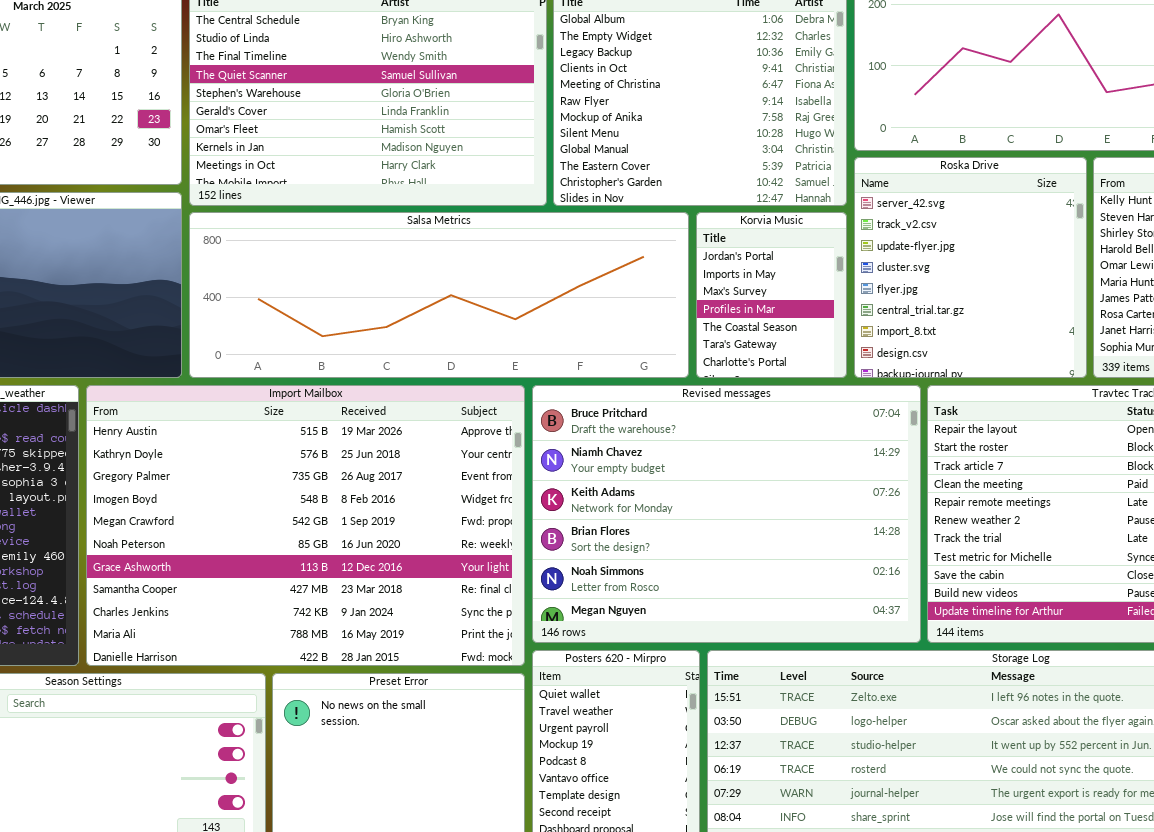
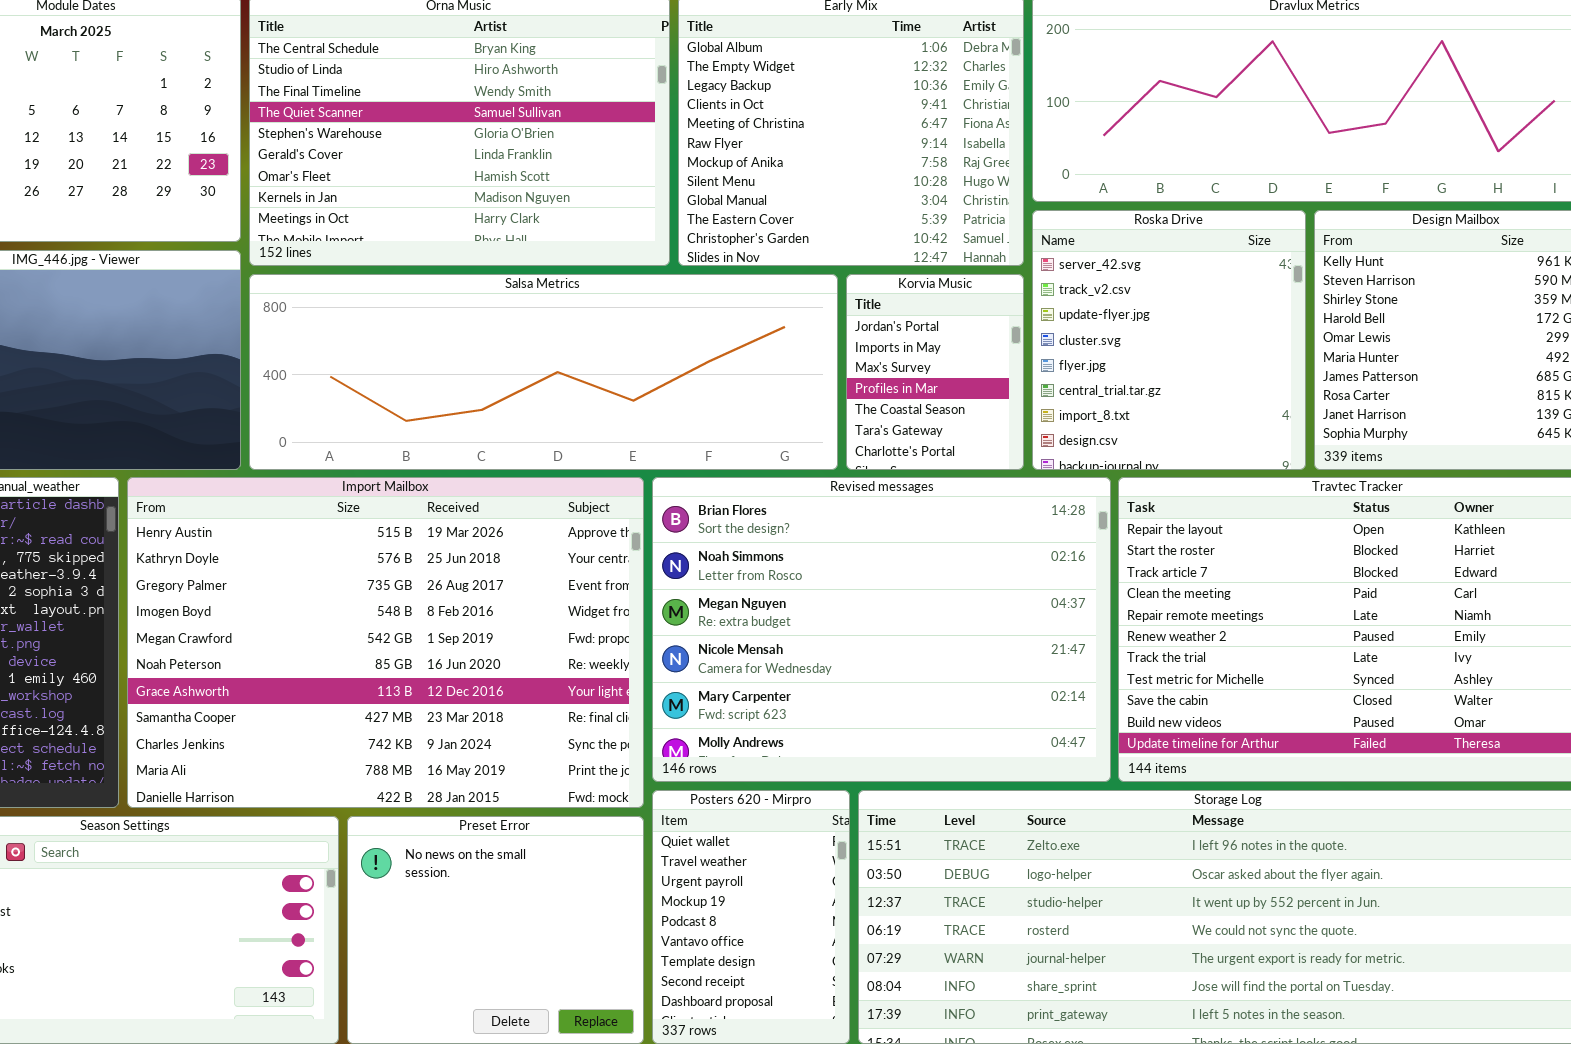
Revised messages: [532,385,921,643] -> [652,477,1111,782], scrolled down 3 rows

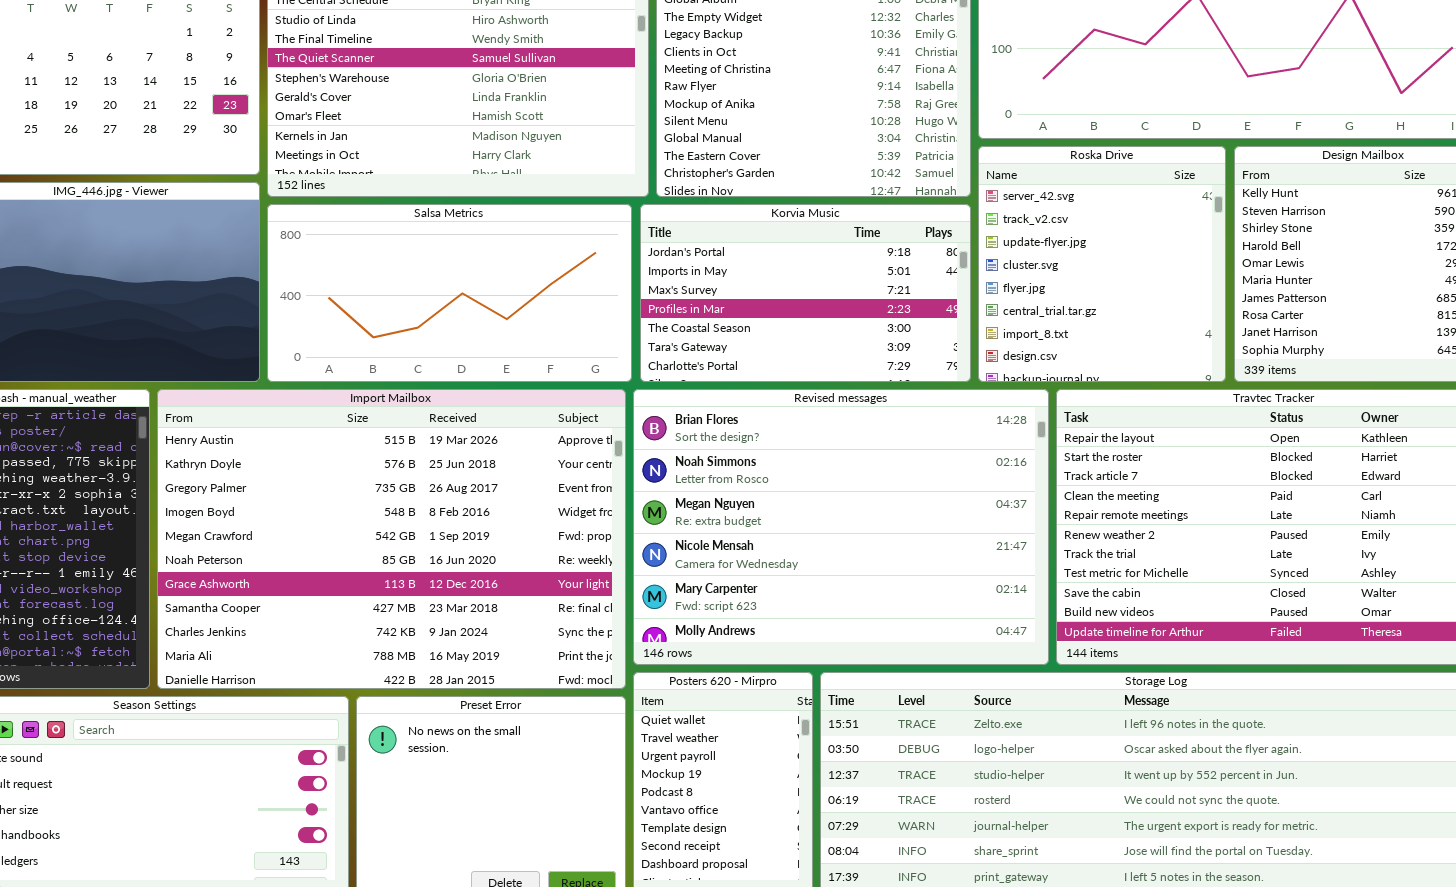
Salsa Metrics: [249,274,838,470] -> [267,204,632,382], resized
Korvia Music: [846,274,1024,470] -> [640,204,971,382], resized

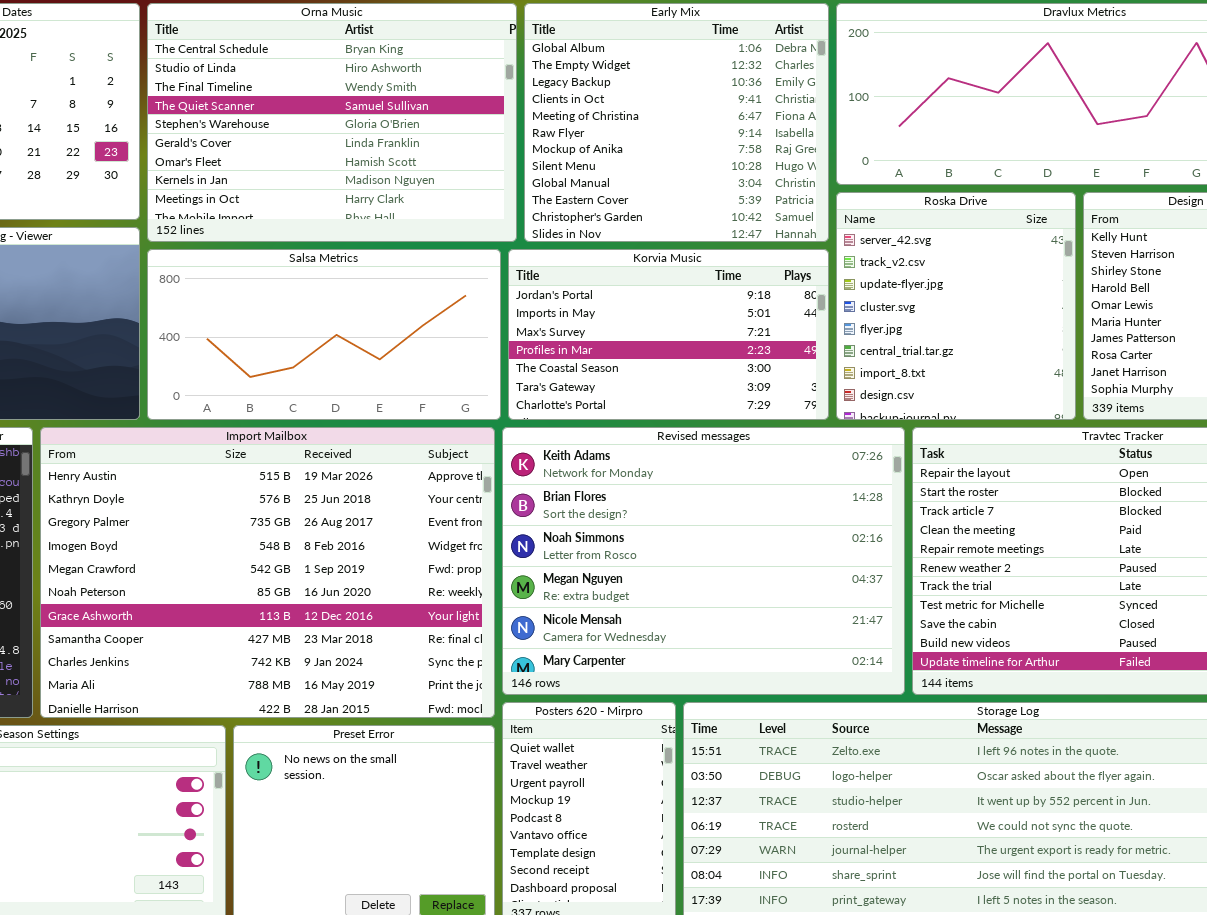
Revised messages: [633,389,1049,665] -> [502,427,905,695], scrolled up 1 row

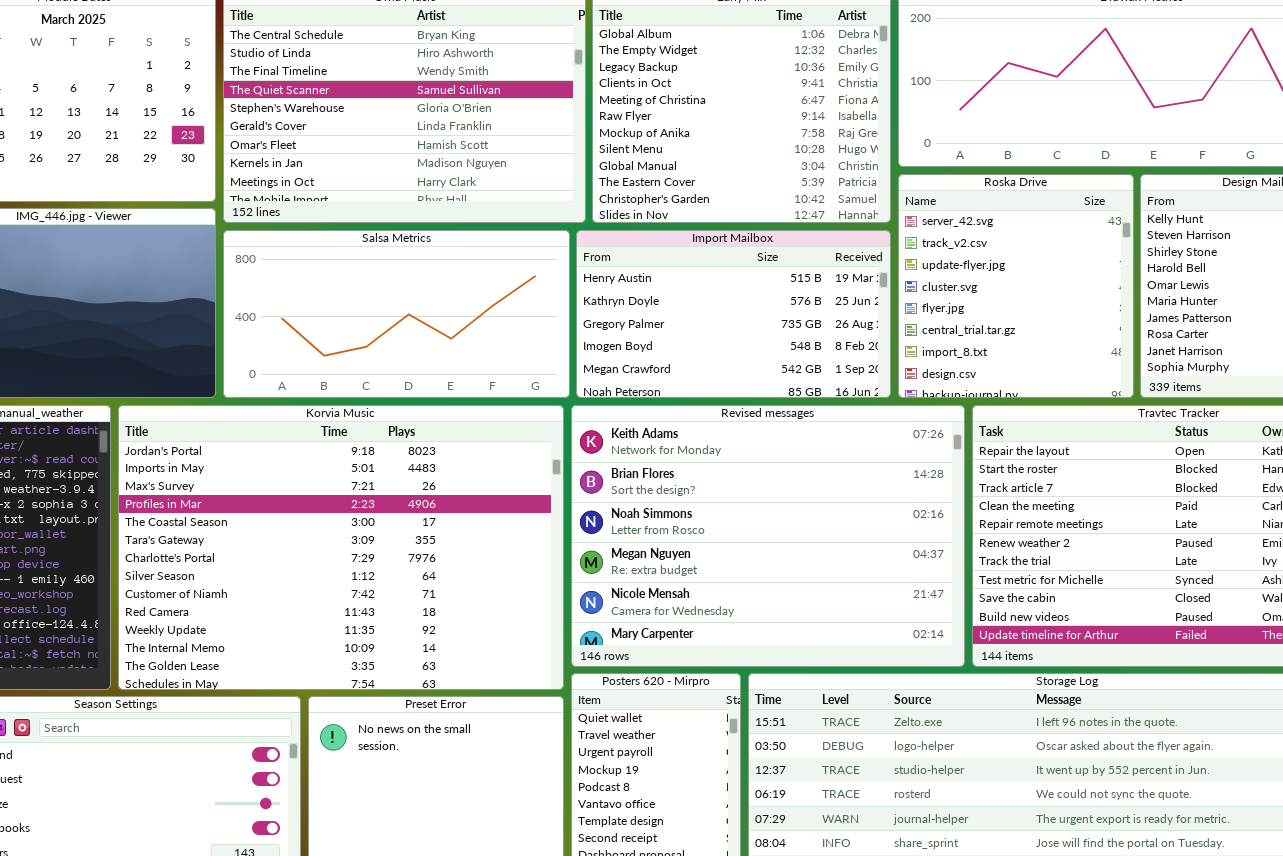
Korvia Music: [508,249,829,420] -> [118,405,564,690], moved, resized
Import Mailbox: [40,427,495,718] -> [576,230,891,398], moved, resized

